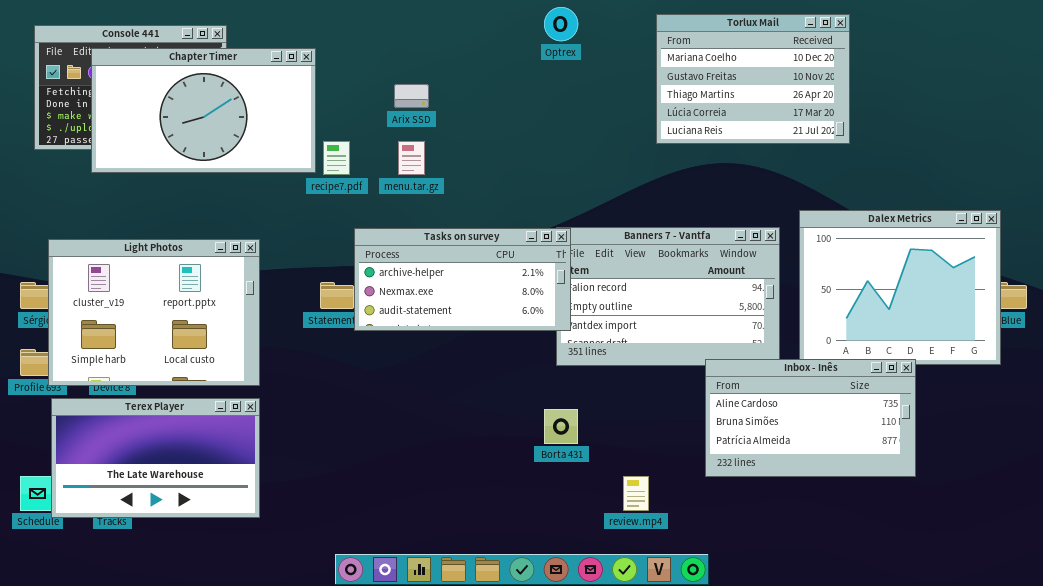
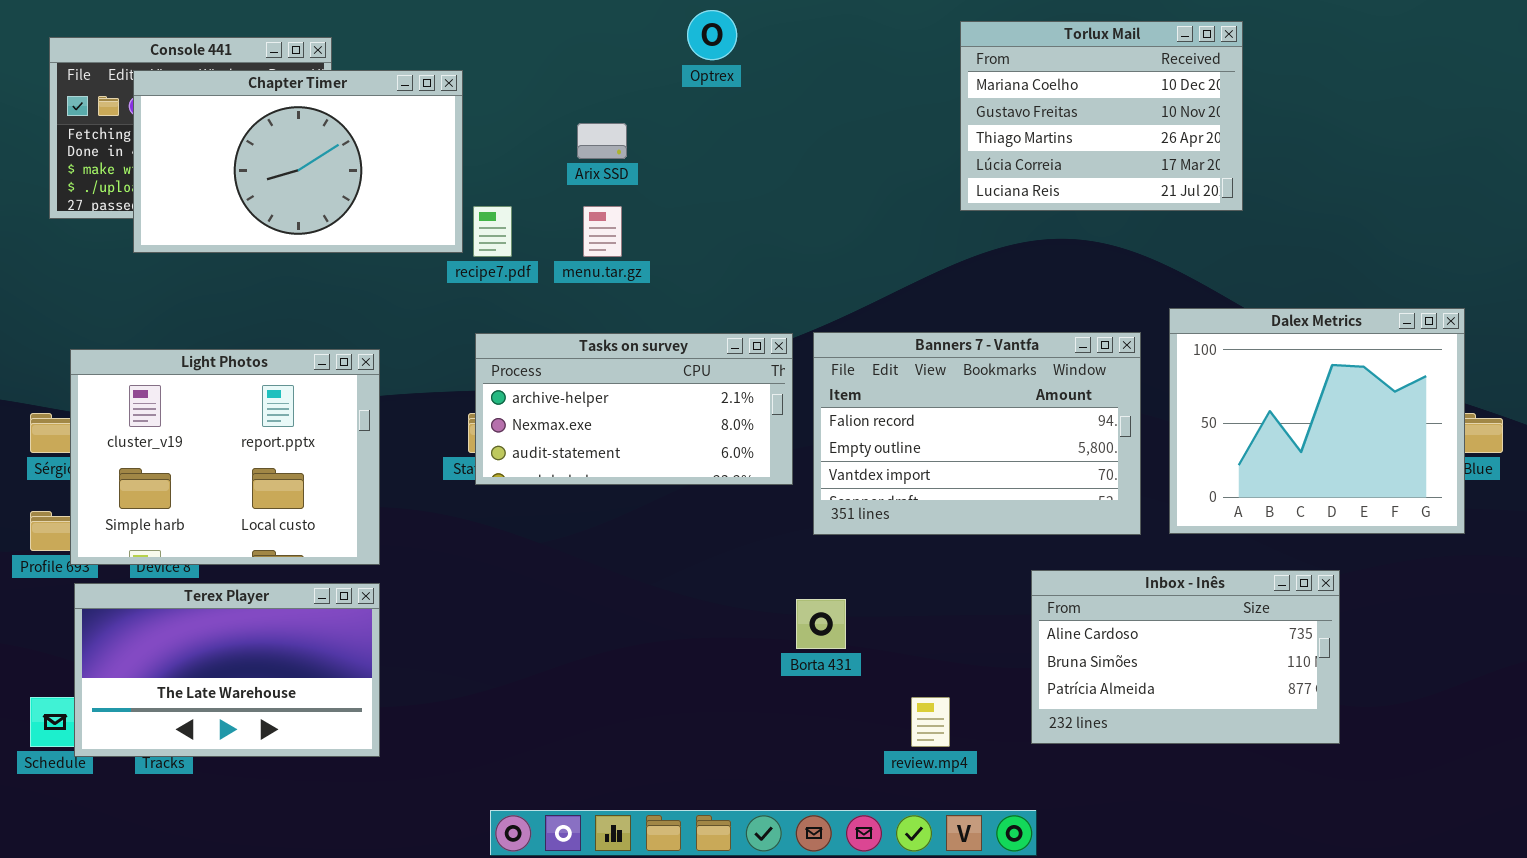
Optrex: [544,7,578,41] -> [687,10,737,60], moved
Tasks on survey: [354,228,571,331] -> [475,333,793,485], moved
Inbox - Inês: [705,359,916,477] -> [1031,570,1340,744], moved

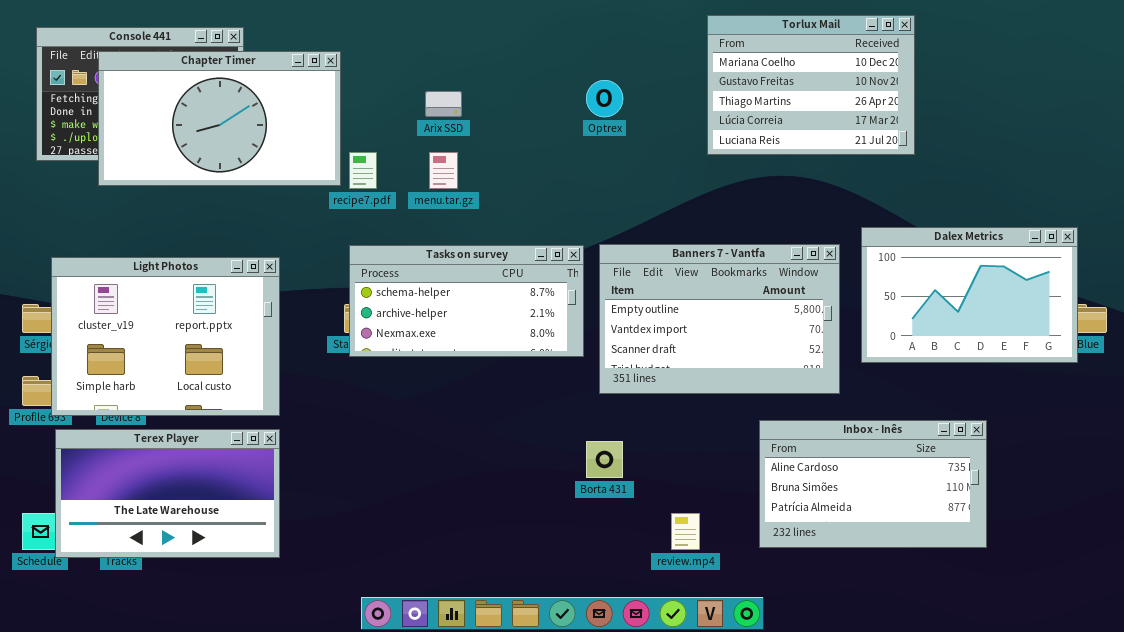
Optrex: [687,10,737,60] -> [586,80,623,117], moved
Dalex Metrics: [1169,308,1465,534] -> [861,227,1078,363], resized
Banners 7 - Vantfa: [813,332,1141,535] -> [599,244,840,394], scrolled down 1 row
Tasks on survey: [475,333,793,485] -> [349,245,584,357], scrolled up 1 row

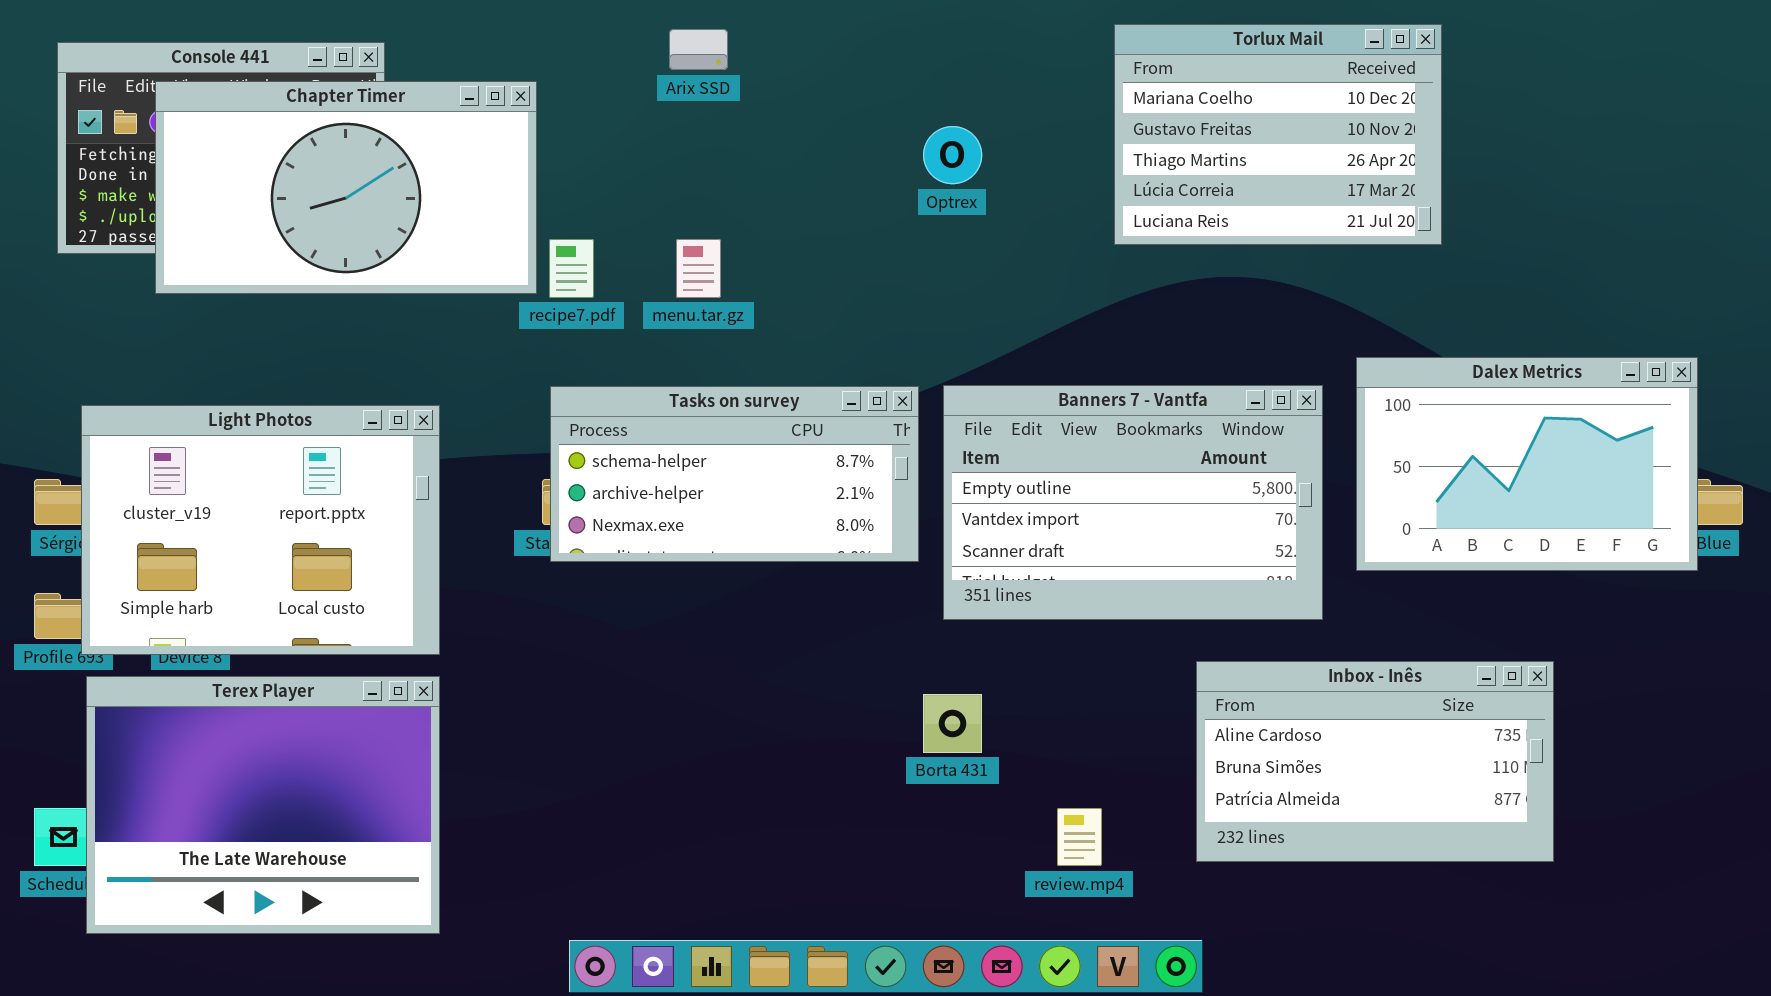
Arix SSD: [425,91,462,117] -> [669,29,728,70], moved
Terex Player: [55,429,280,558] -> [86,676,440,934], resized

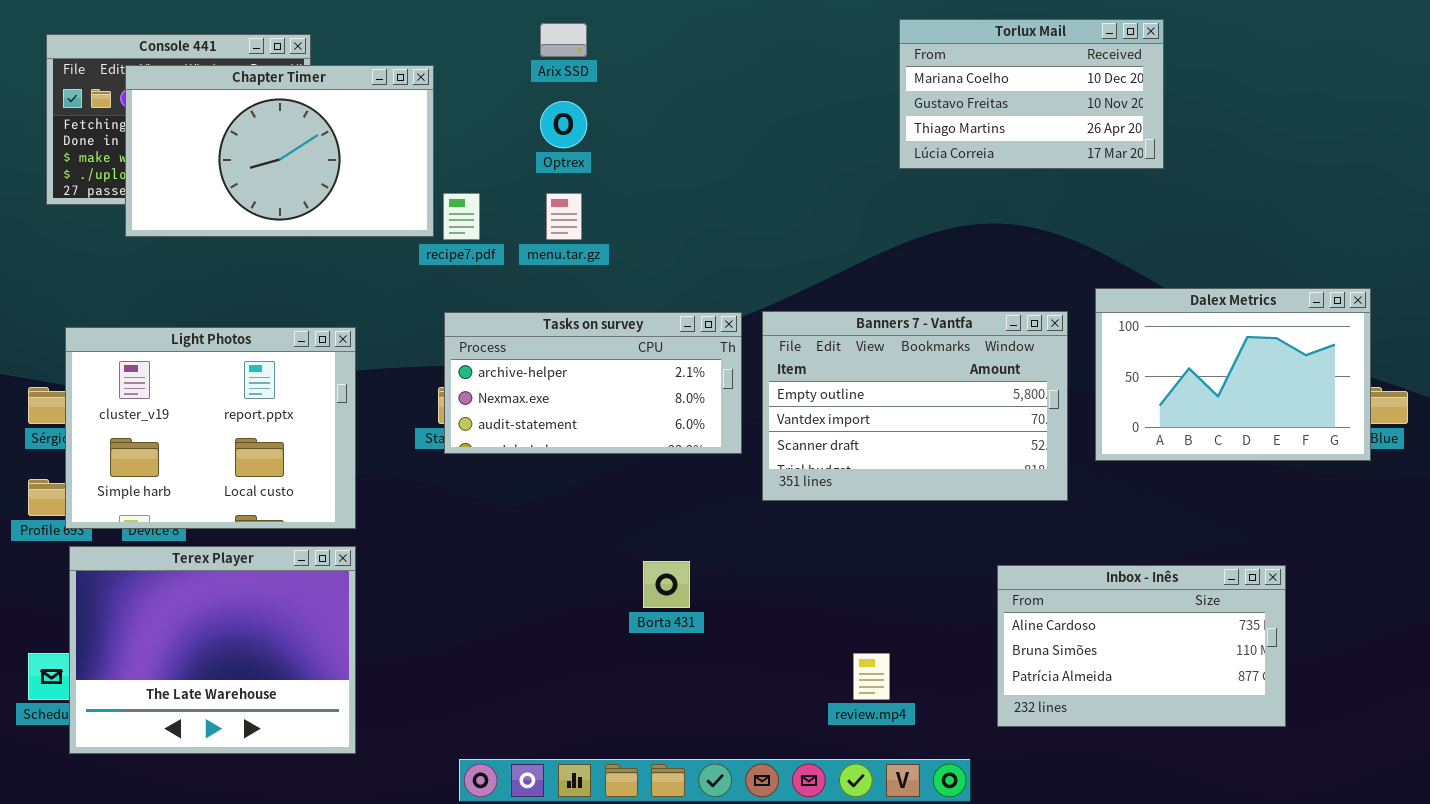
Torlux Mail: [1114,24,1442,245] -> [899,19,1164,169], resized
Optrex: [923,126,982,184] -> [540,101,587,148], moved
Tasks on survey: [550,386,919,562] -> [444,312,742,454], scrolled down 1 row
Inbox - Inês: [1196,661,1554,862] -> [997,565,1286,727], moved
Borta 431: [923,694,982,753] -> [643,561,690,608], moved

